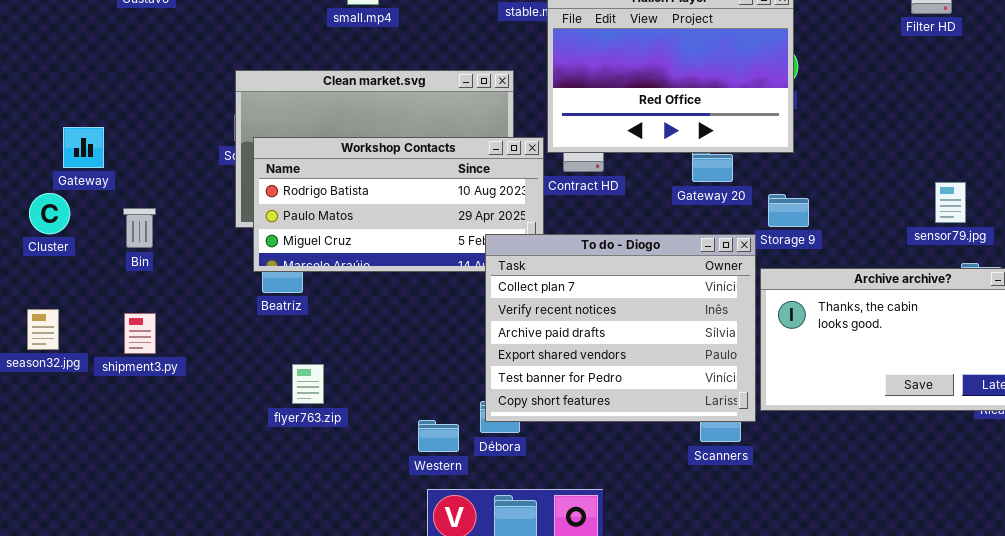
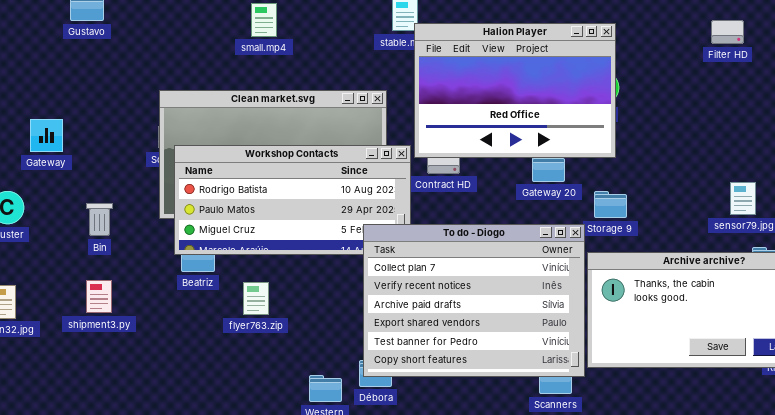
Gateway: [63,127,104,168] -> [30,119,63,152], moved
Bin: [123,208,156,248] -> [86,203,113,236], moved
shipment3.py: [124,313,156,354] -> [86,280,112,313], moved
flyer763.zip: [292,364,324,404] -> [243,282,269,315], moved

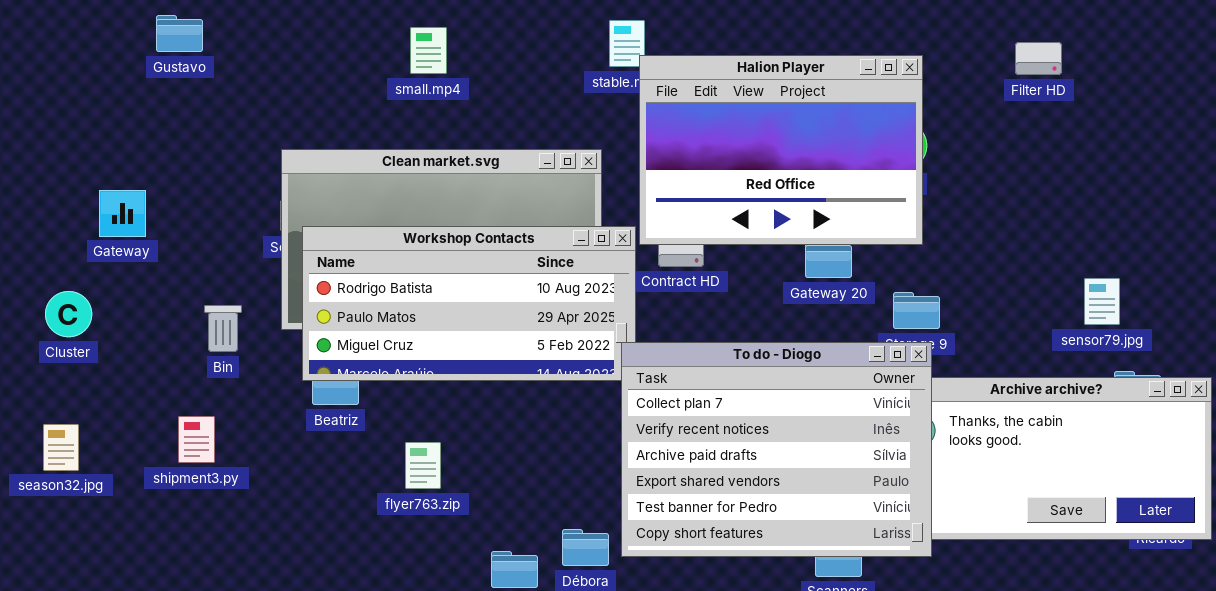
Filter HD: [711,20,744,44] -> [1015,42,1062,75], moved
Bin: [86,203,113,236] -> [204,305,242,352], moved
To do - Diogo: [363,224,585,377] -> [621,342,932,557], moved
flyer763.zip: [243,282,269,315] -> [405,442,441,489], moved

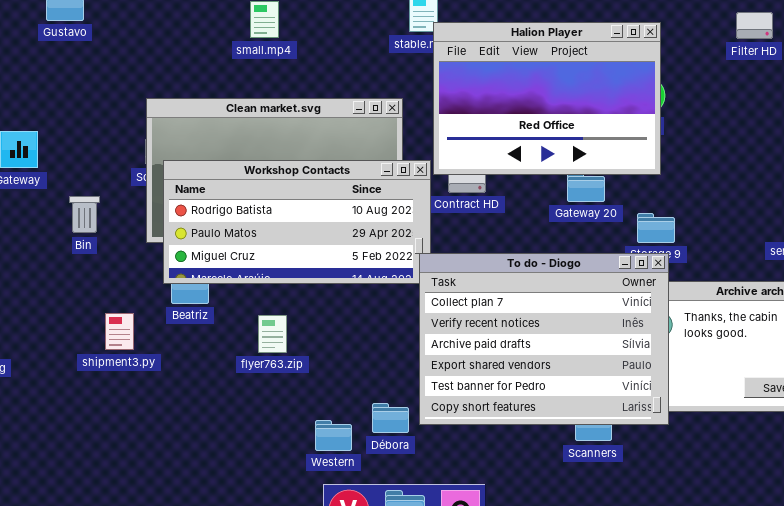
Bin: [204,305,242,352] -> [69,196,100,233], moved
shipment3.py: [178,416,215,463] -> [105,313,134,350], moved
flyer763.zip: [405,442,441,489] -> [258,315,287,353], moved

